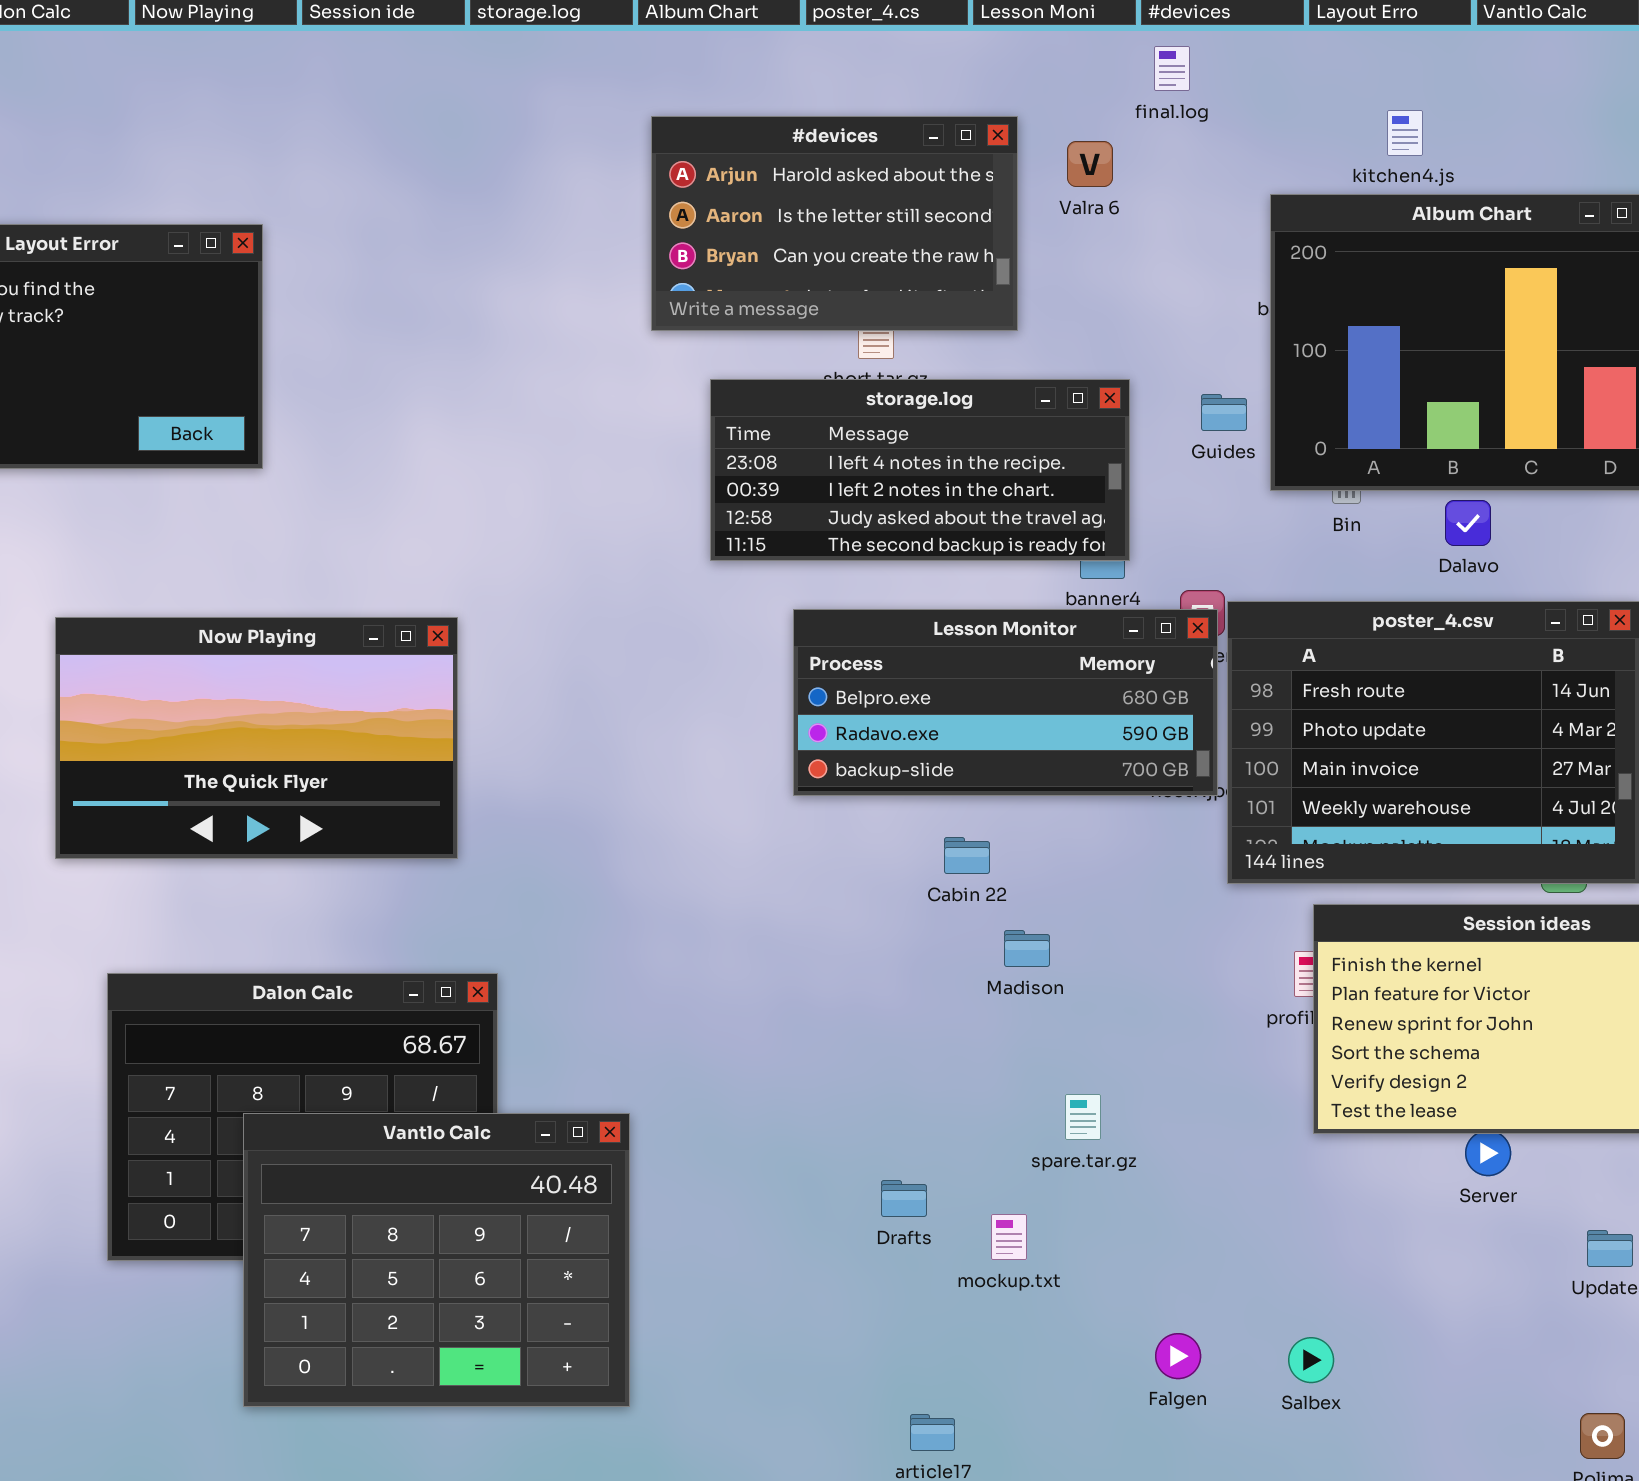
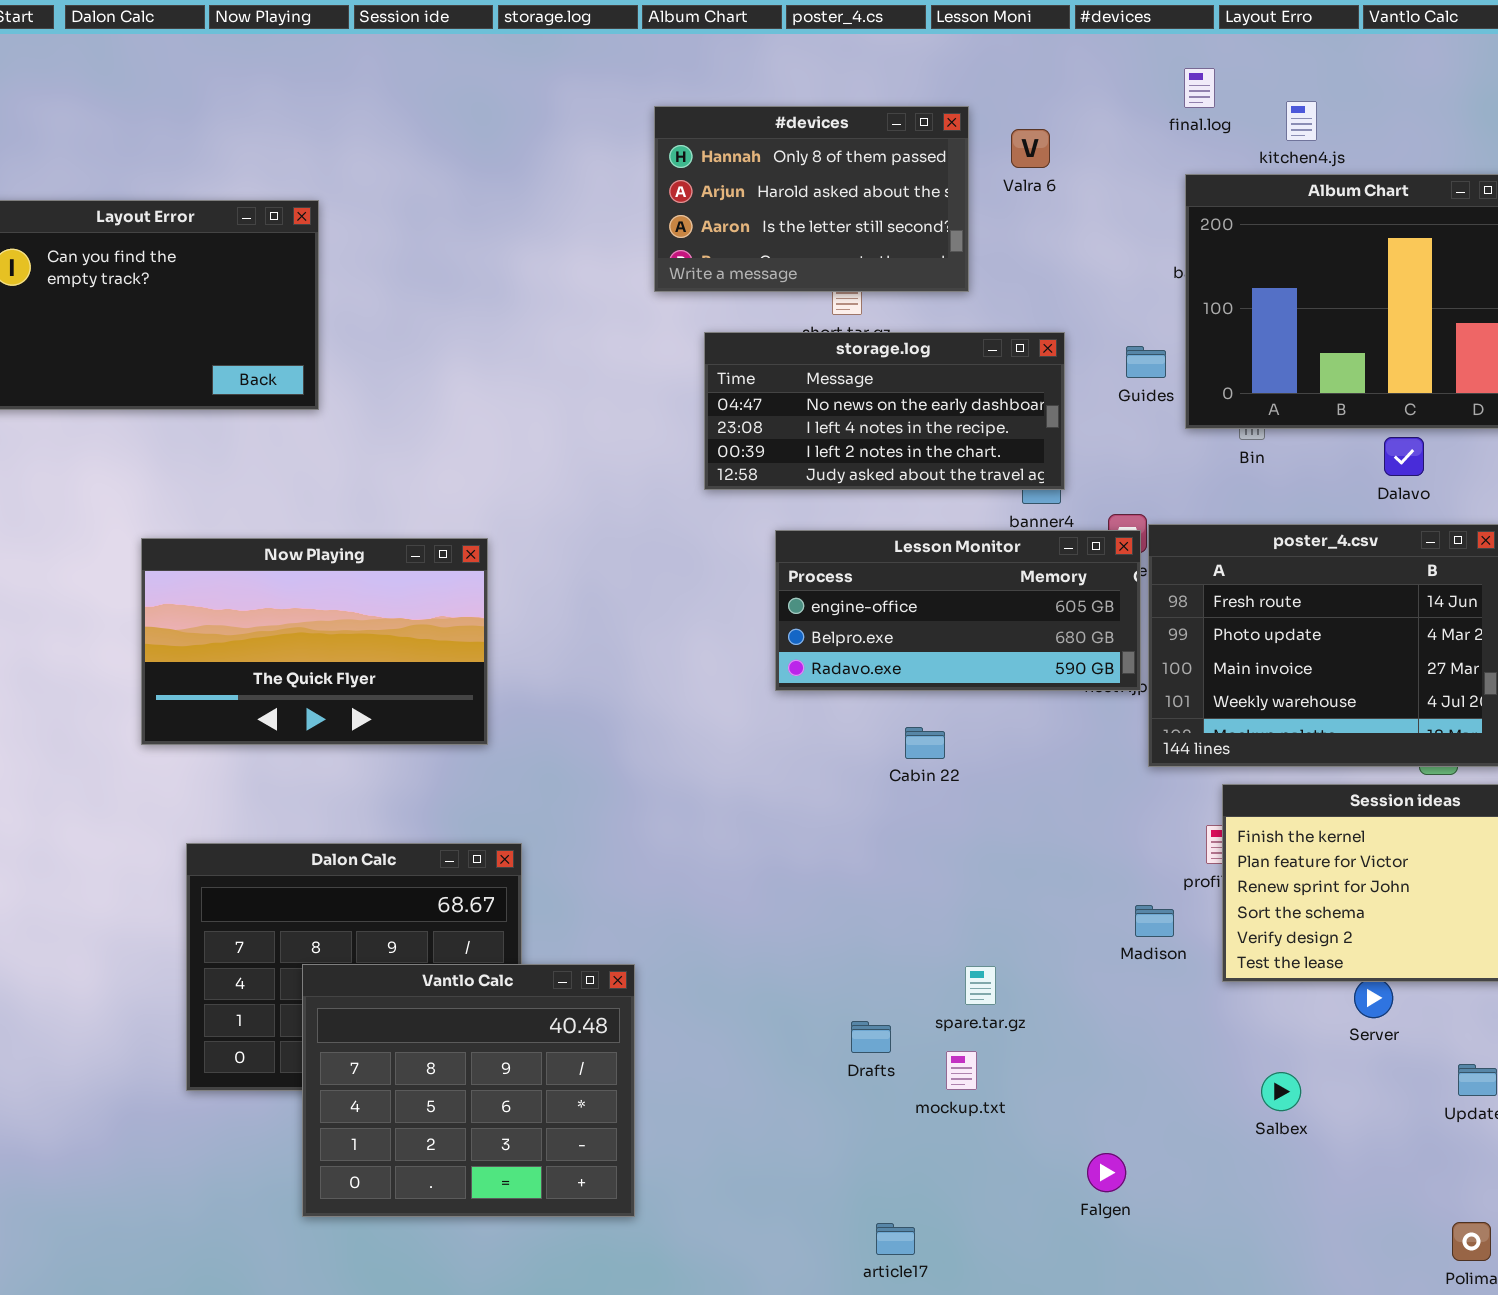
final.log: [1154,46,1190,91] -> [1184,68,1215,108], moved
#devices: [651,116,1018,331] -> [654,106,969,292], scrolled up 1 row
storage.log: [710,379,1130,561] -> [704,332,1065,490], scrolled up 1 row
Dalavo: [1445,500,1491,546] -> [1384,437,1424,476], moved
Lesson Monitor: [793,609,1218,796] -> [775,530,1141,691], scrolled up 1 row
Madison: [1004,930,1050,967] -> [1135,905,1174,937], moved
spare.tar.gz: [1065,1094,1101,1140] -> [965,966,996,1005], moved
Salbex: [1288,1337,1334,1383] -> [1261,1072,1301,1111], moved

